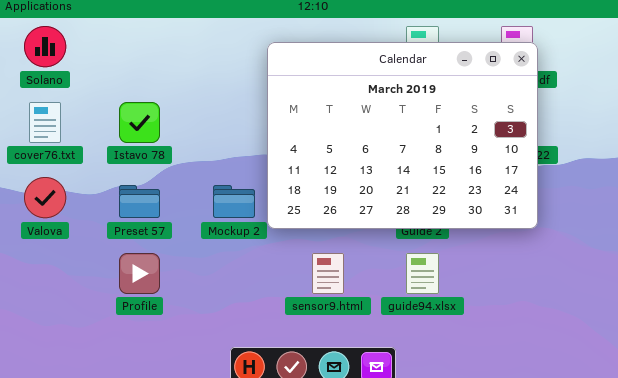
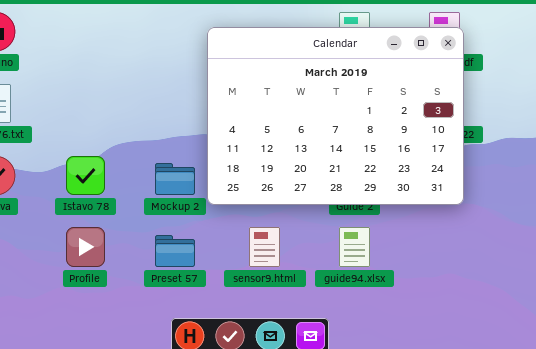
Istavo 78: [119,102,160,143] -> [66,156,105,195], moved
Preset 57: [119,185,160,218] -> [155,235,195,267], moved

